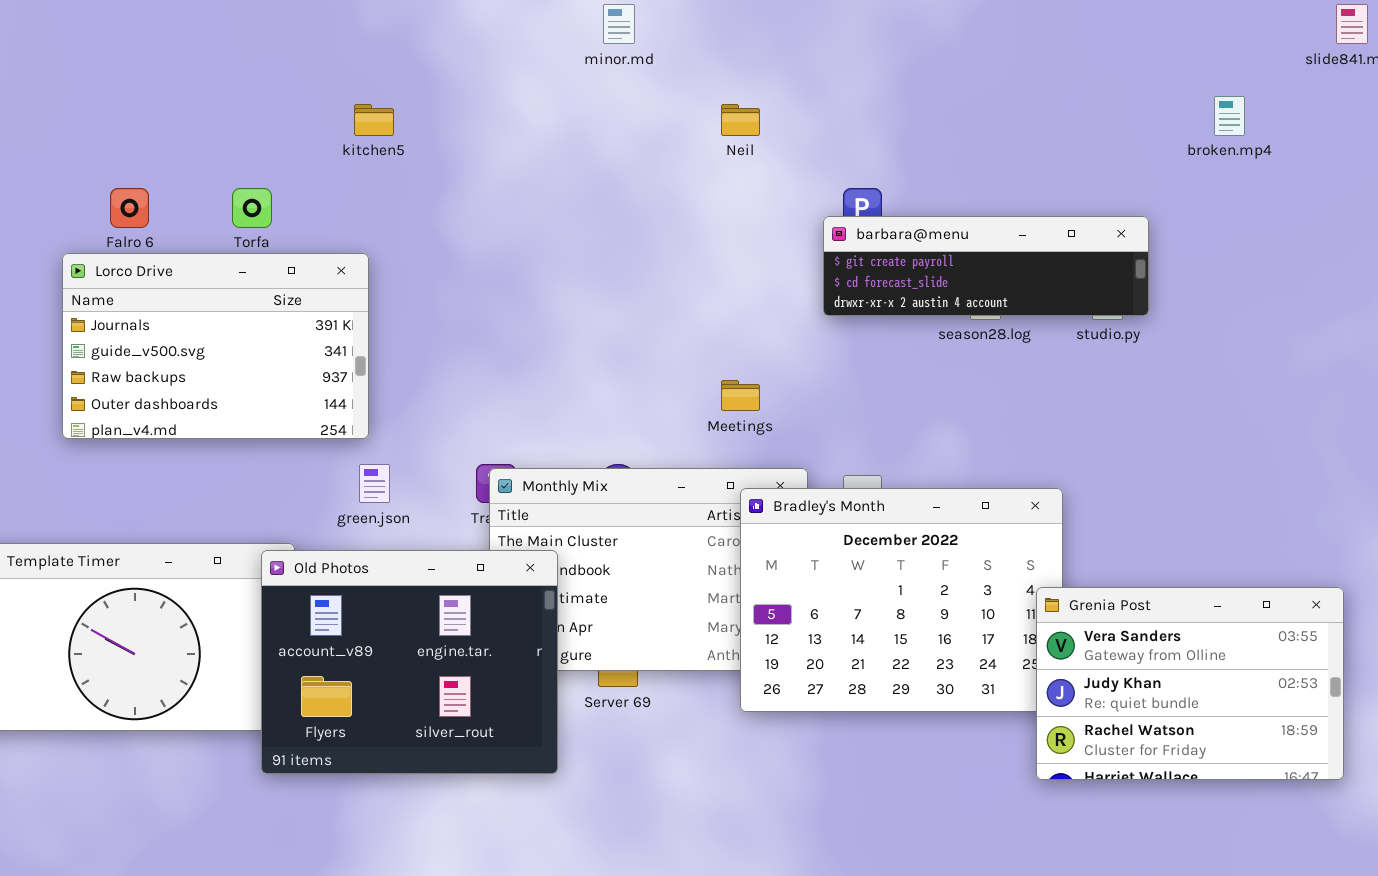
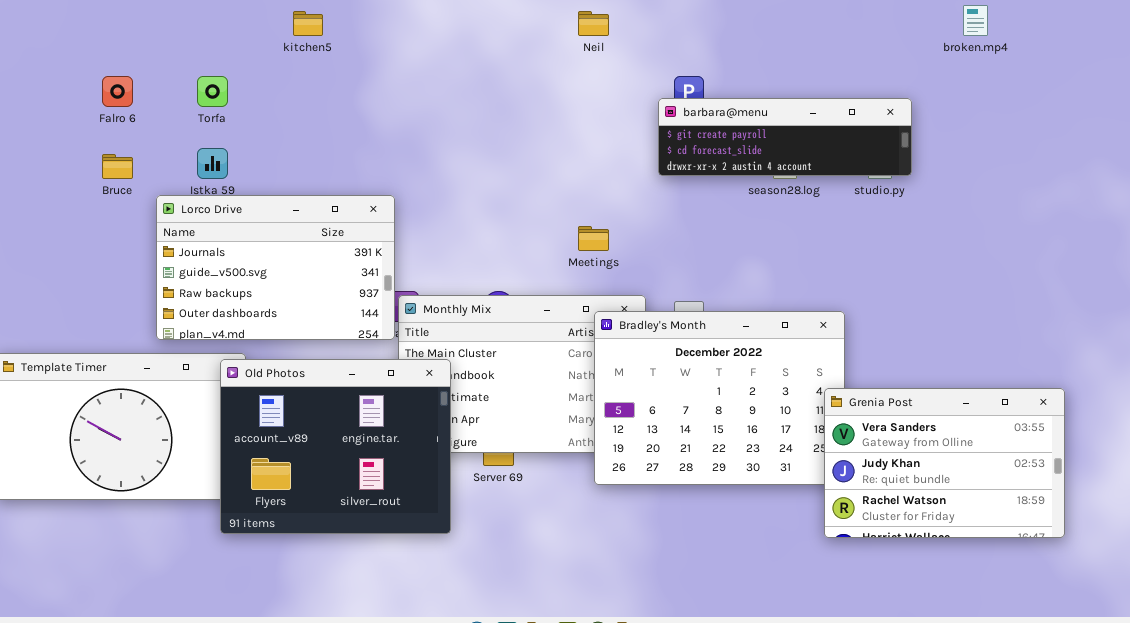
Lorco Drive: [62,253,369,439] -> [156,195,395,340], moved

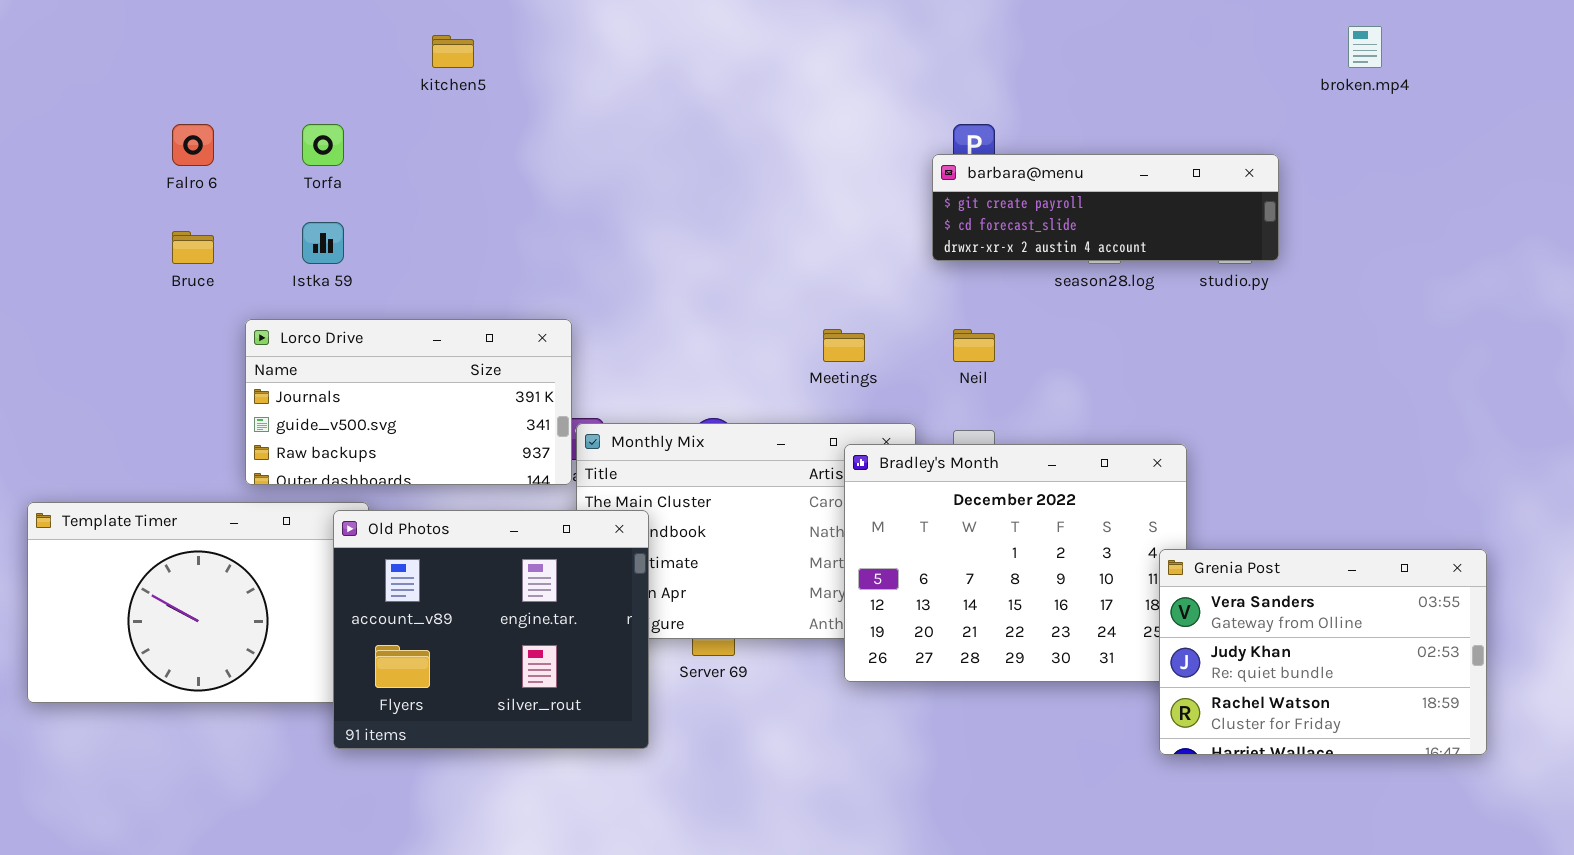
Neil: [578,11,609,36] -> [953,329,995,362], moved
Lorco Drive: [156,195,395,340] -> [245,319,572,485], resized

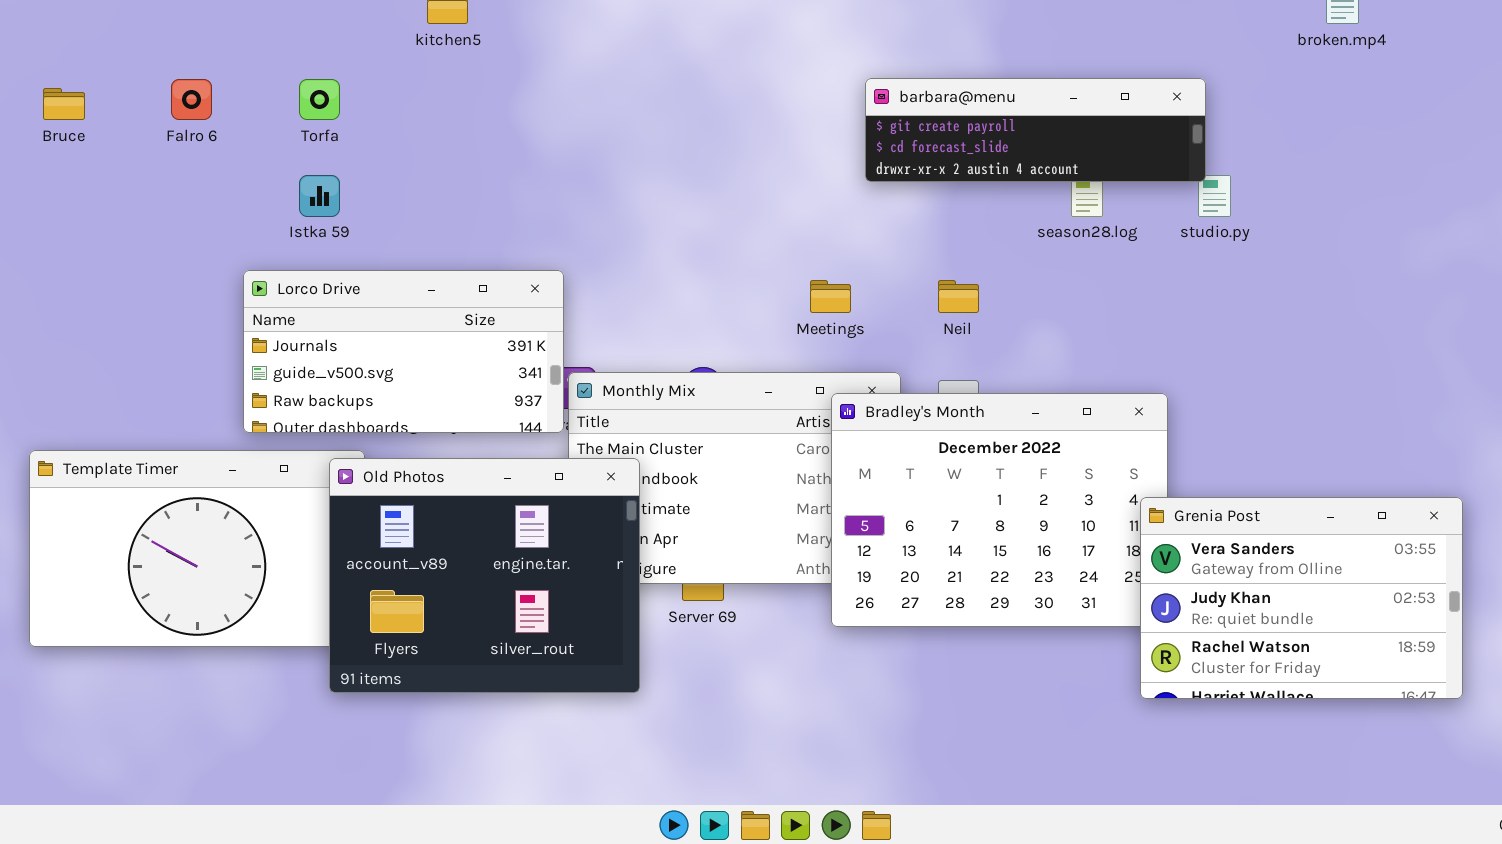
barbara@menu: [932,154,1279,261] -> [865,78,1206,182], moved
Bruce: [172,231,214,264] -> [43,88,85,120], moved

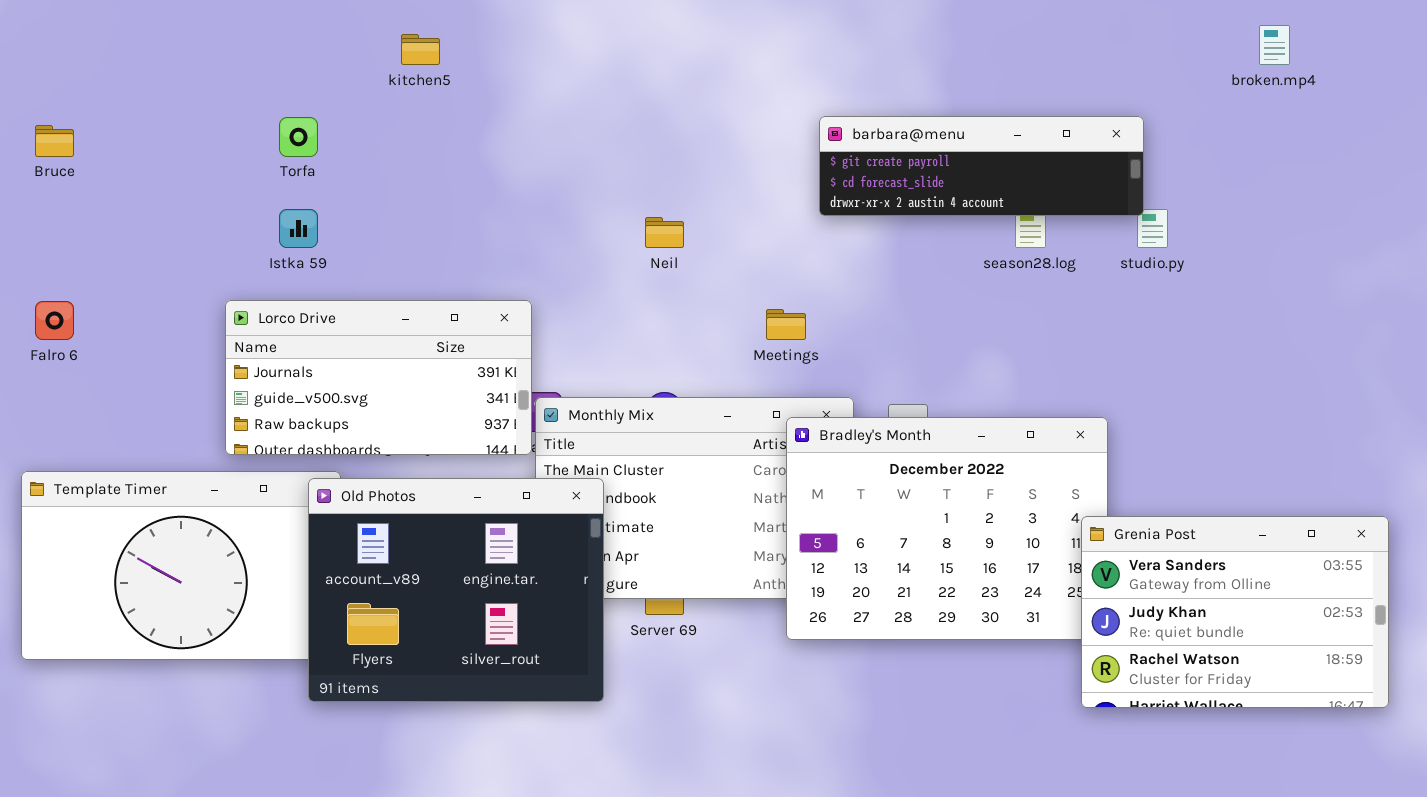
Falro 6: [171,79,212,120] -> [35,301,74,340], moved
Neil: [938,280,979,313] -> [645,217,684,248], moved

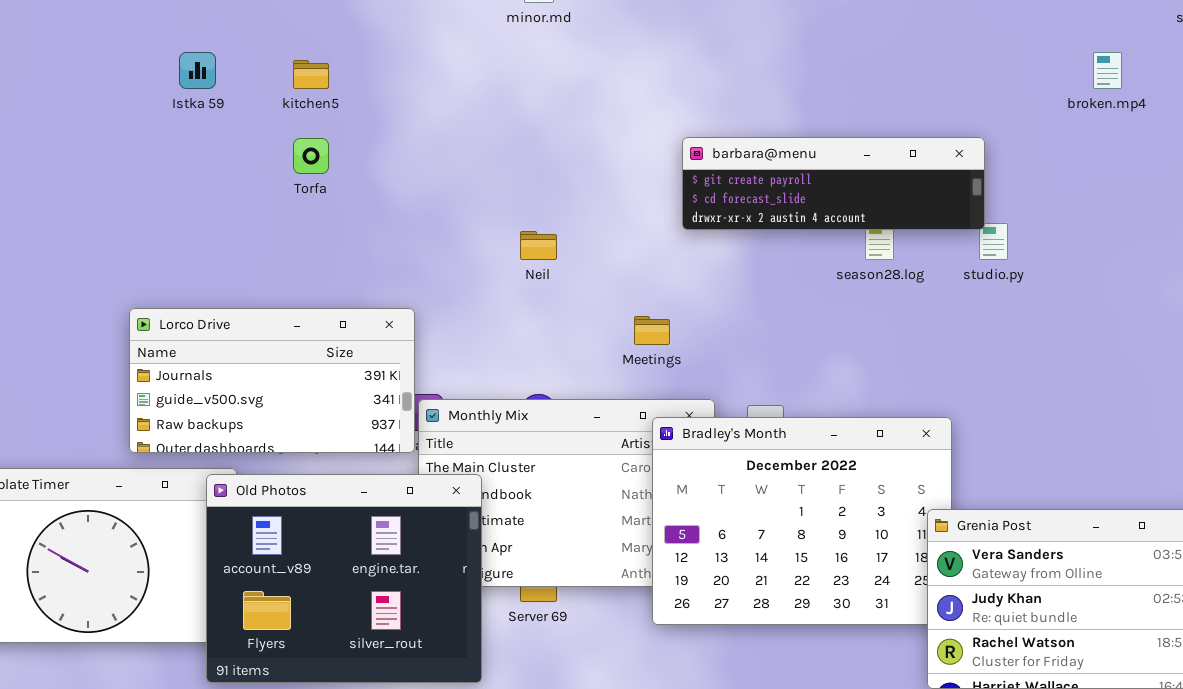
Torfa: [279,117,318,157] -> [293,138,329,174], moved
Istka 59: [279,209,318,248] -> [179,52,216,89], moved

